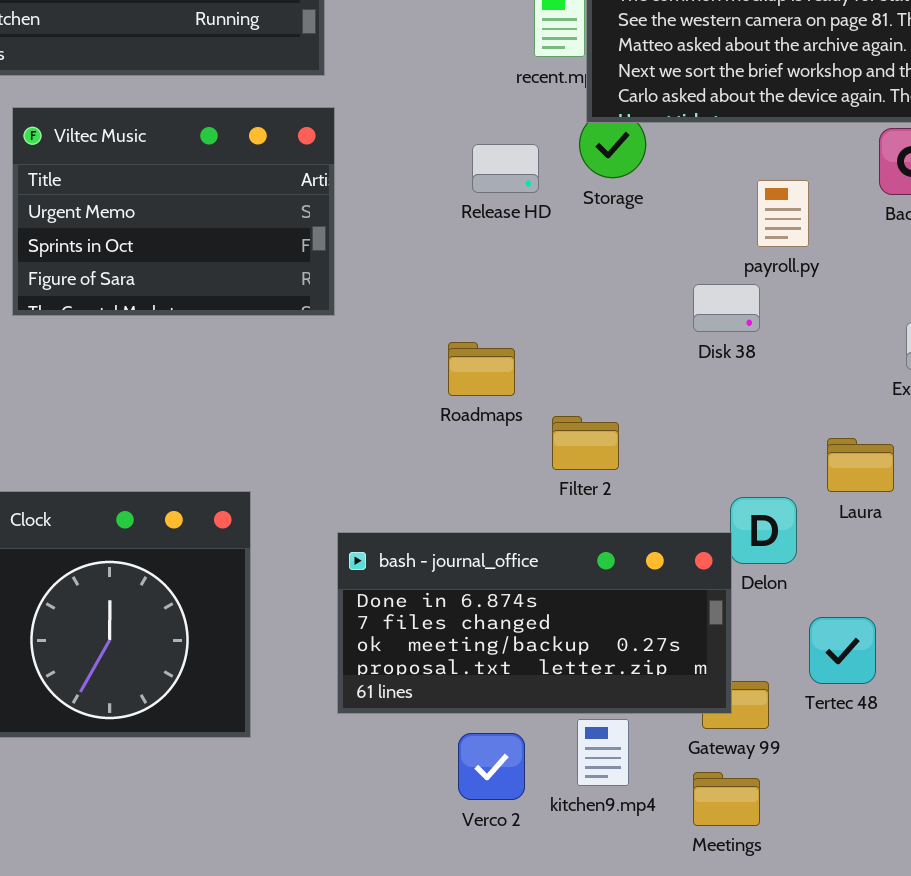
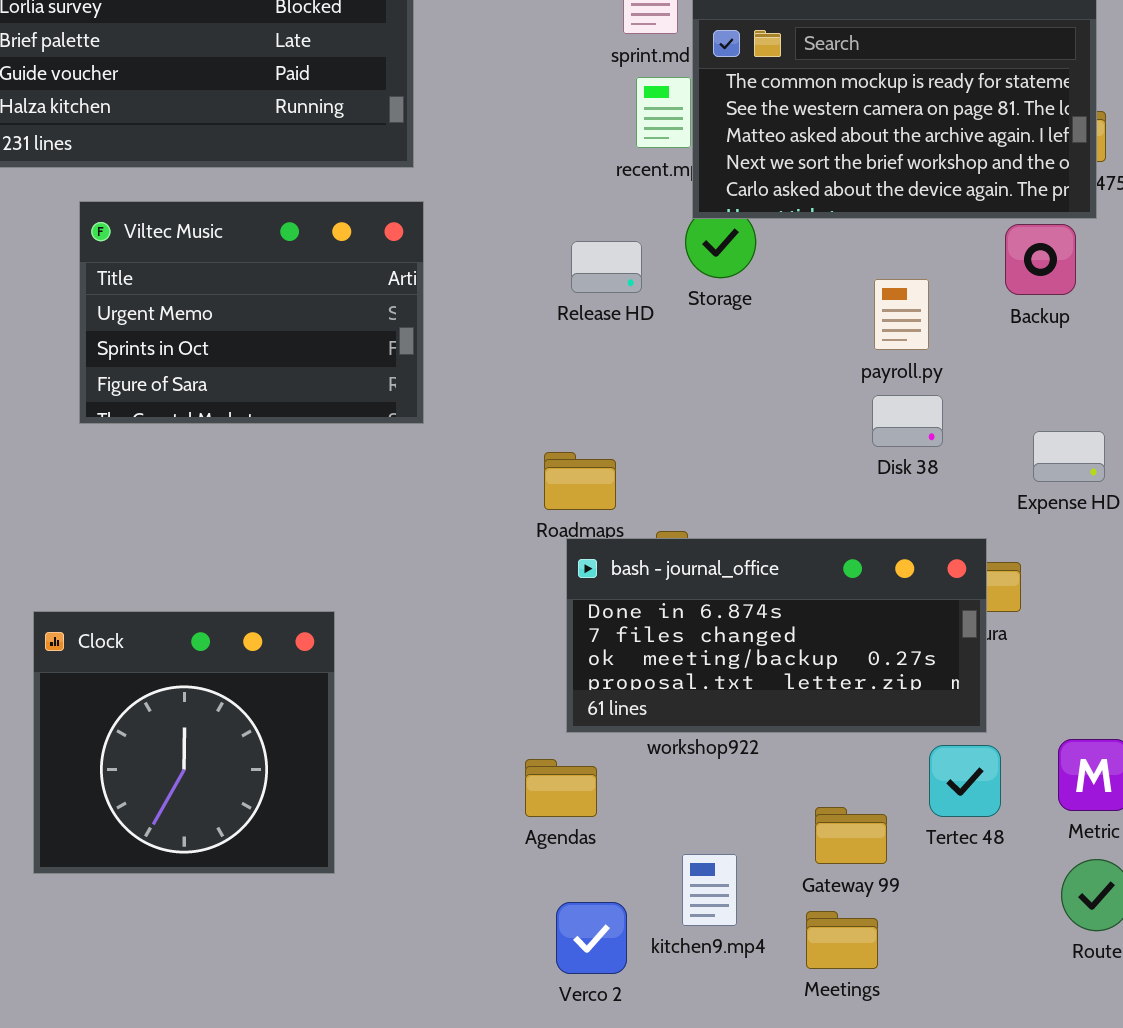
Disk 38: [693,284,760,332] -> [872,395,943,447], moved
bash - journal_office: [337,532,732,714] -> [566,538,987,733], moved
Verco 2: [458,733,525,800] -> [556,902,627,974], moved

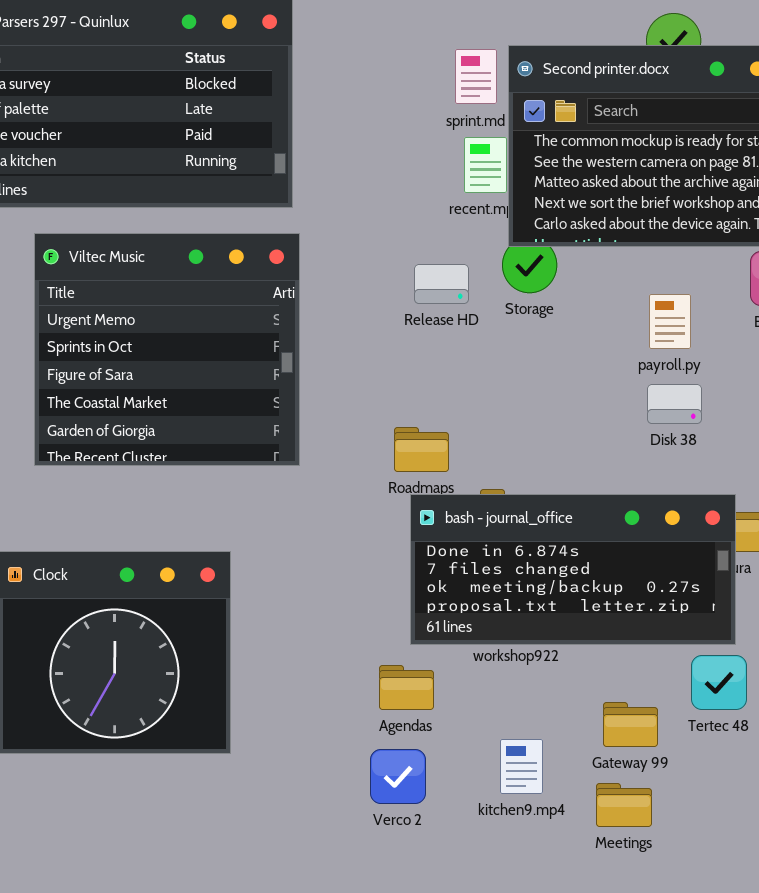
Viltec Music: [79,201,424,424] -> [34,233,300,466], resized
Verco 2: [556,902,627,974] -> [370,749,426,804], moved

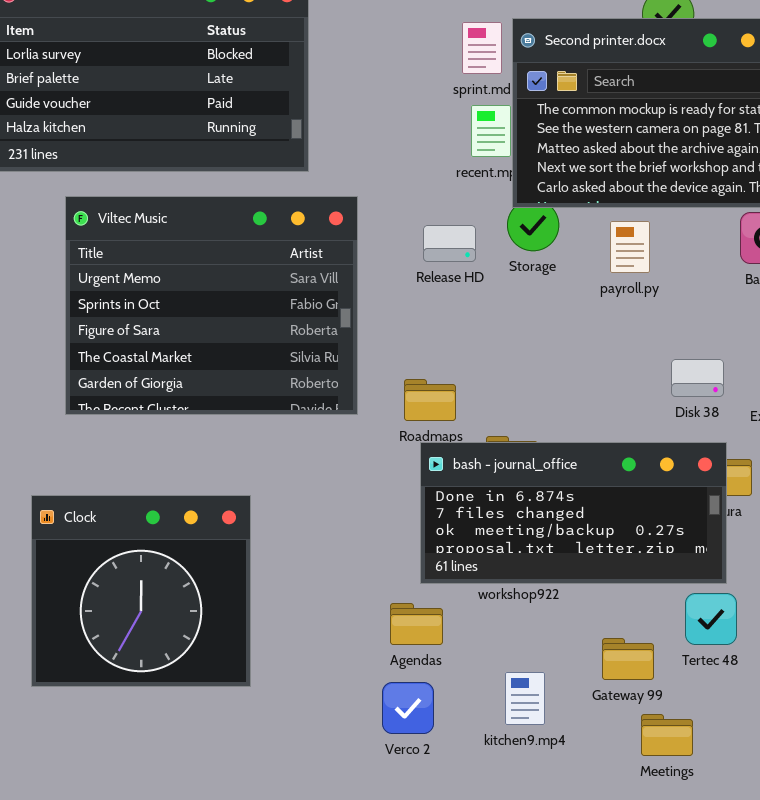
Viltec Music: [34,233,300,466] -> [65,196,358,415], resized
payroll.py: [649,294,691,349] -> [610,221,650,273], moved
Disk 38: [647,384,702,424] -> [671,359,724,397], moved
Meetings: [596,783,652,827] -> [641,714,693,756], moved

